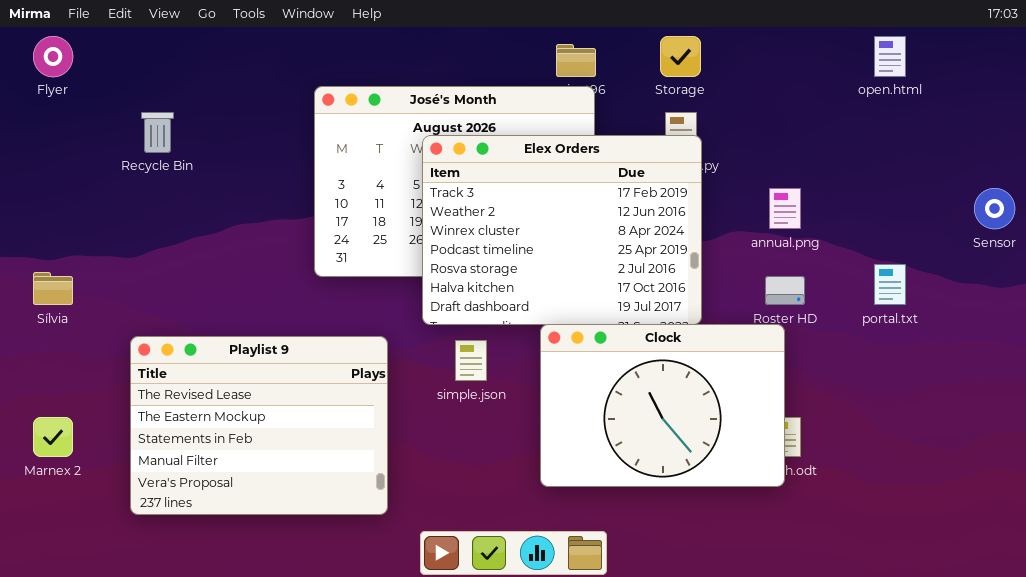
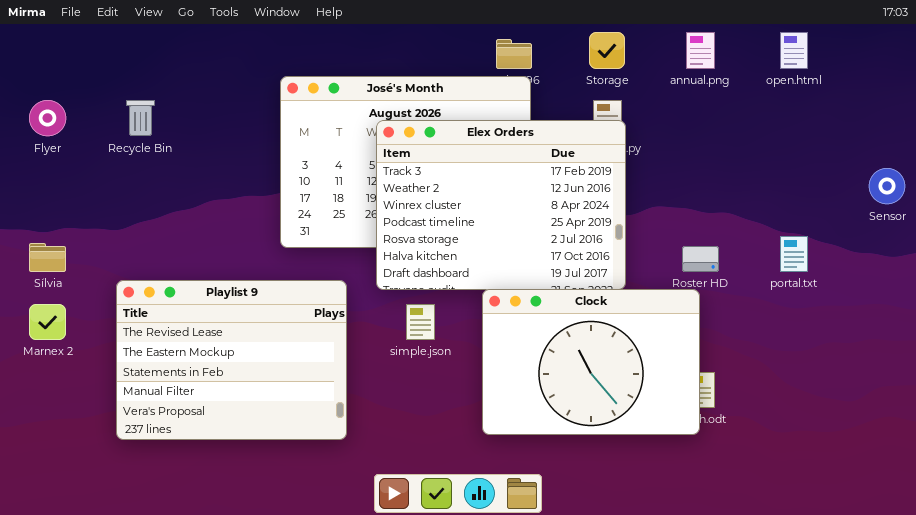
Flyer: [33,36,73,77] -> [29,100,66,136], moved
annual.png: [769,188,801,229] -> [686,32,715,69], moved
Playlist 9: [130,336,388,515] -> [116,280,347,440], moved
Marnex 2: [33,417,73,457] -> [29,304,66,340], moved

